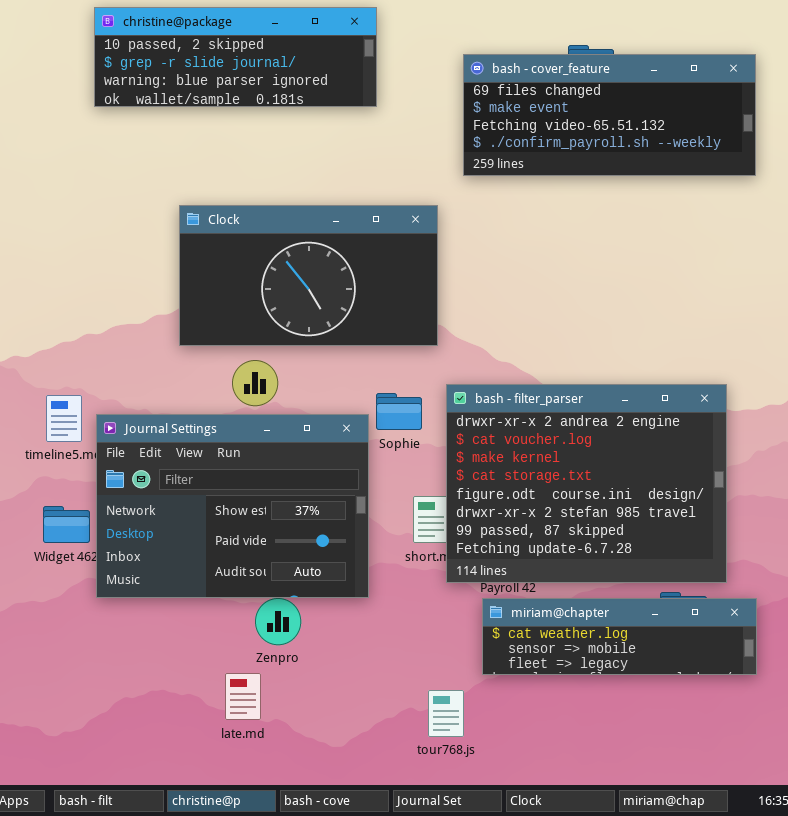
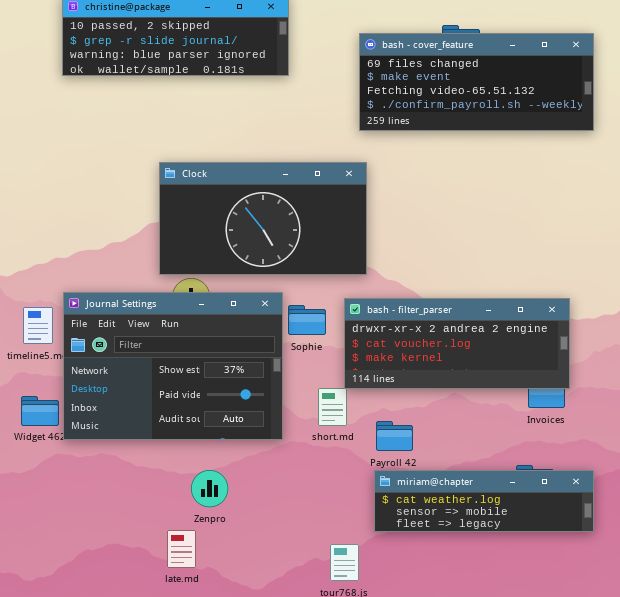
Clock: [179,205,438,346] -> [159,162,367,275], moved
bash - filter_parser: [446,384,727,583] -> [344,298,570,389], resized
Journal Settings: [96,414,369,598] -> [63,292,283,440], moved

